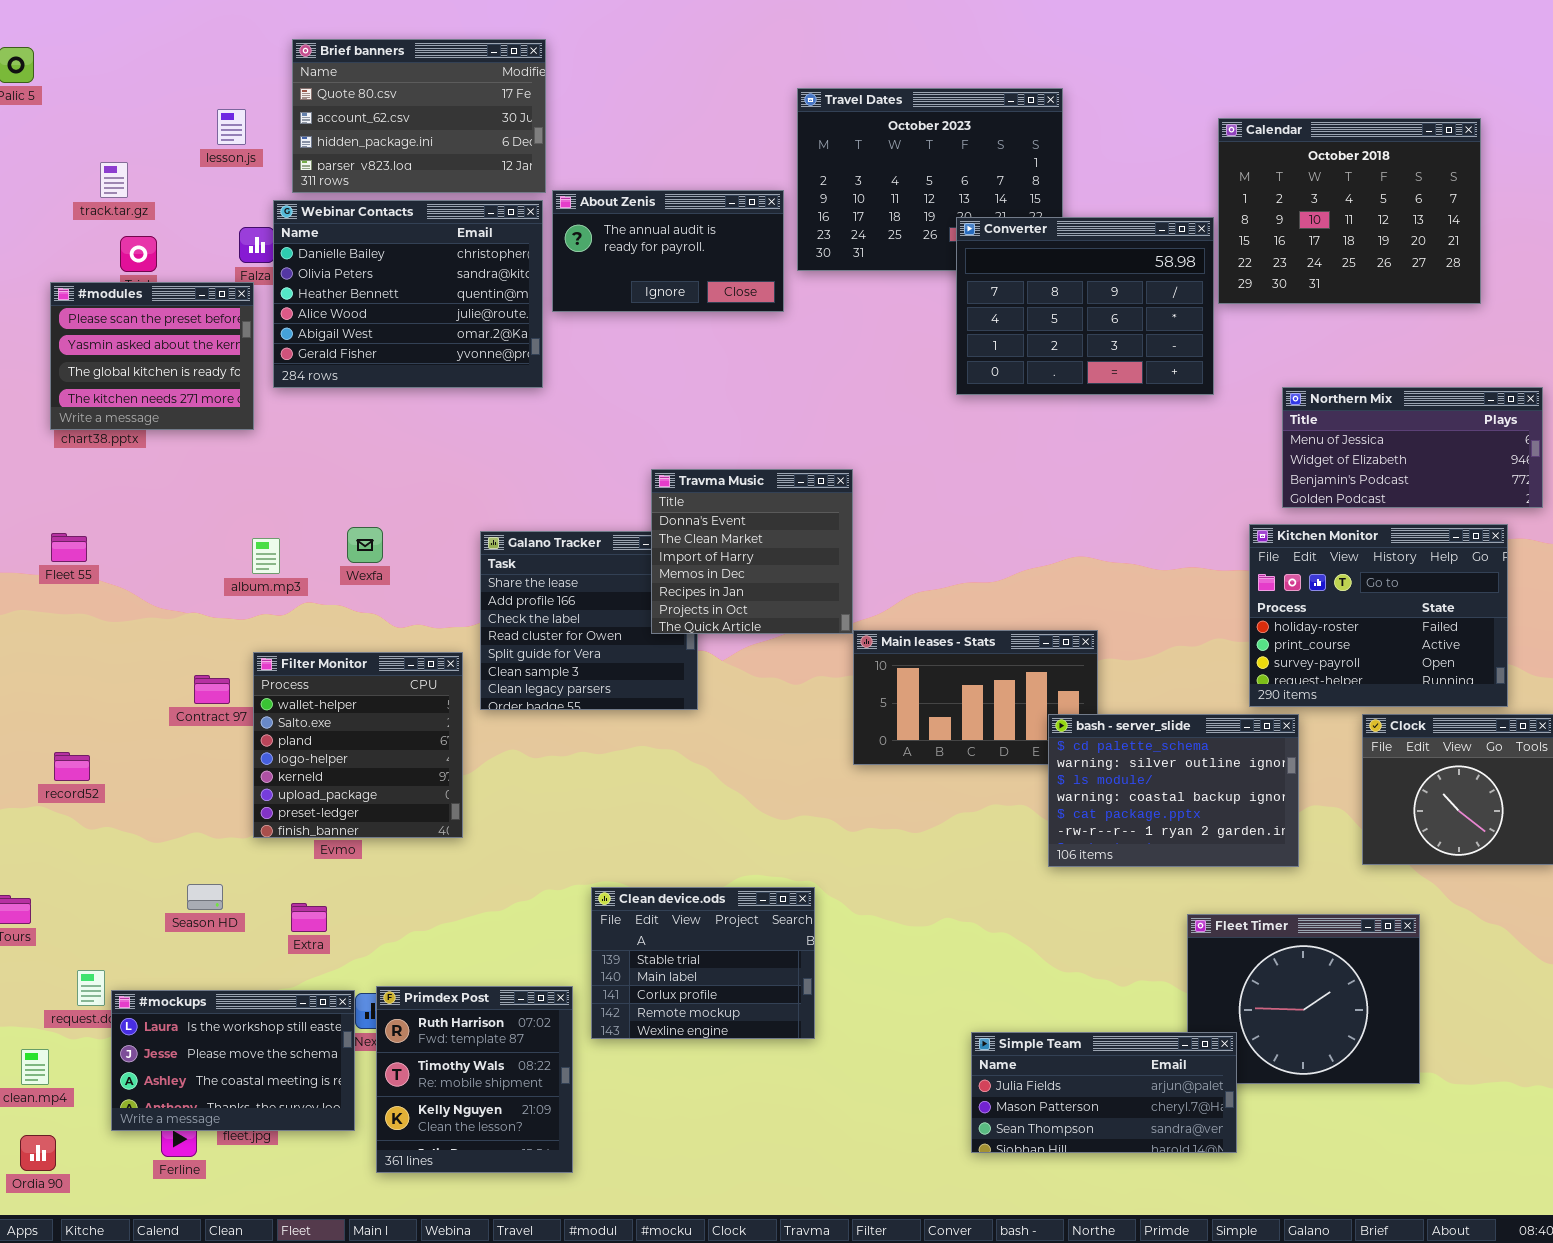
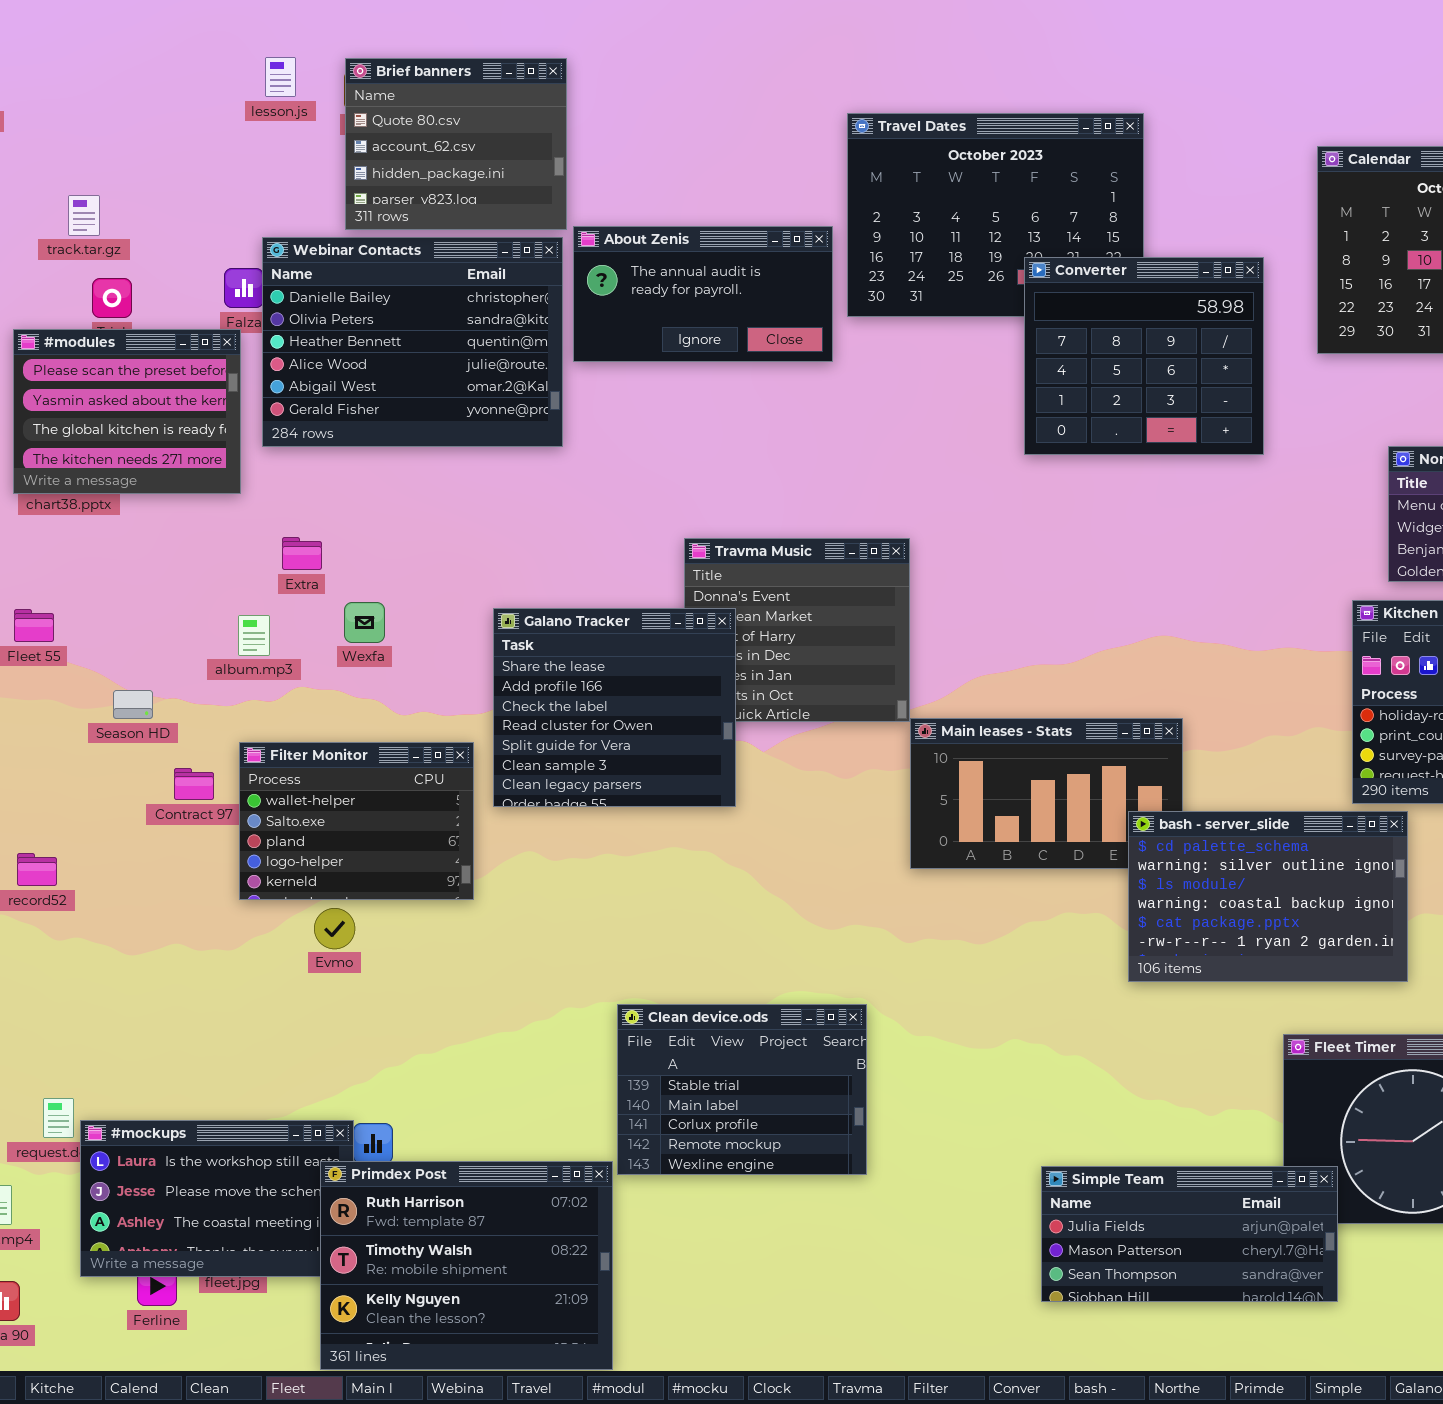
Brief banners: [292,39,546,193] -> [345,58,567,230], resized
lesson.js: [217,109,246,145] -> [265,57,296,97], moved
Converter: [956,217,1214,395] -> [1024,257,1264,455], resized
Galano Tracker: [480,531,698,710] -> [493,608,736,807], raised
Filter Monitor: [253,652,463,838] -> [239,742,474,900], resized
Season HD: [187,884,223,910] -> [113,690,153,719], moved
Extra: [291,903,327,932] -> [282,537,322,570], moved
Primdex Post: [376,986,573,1173] -> [320,1161,613,1370], moved, resized

